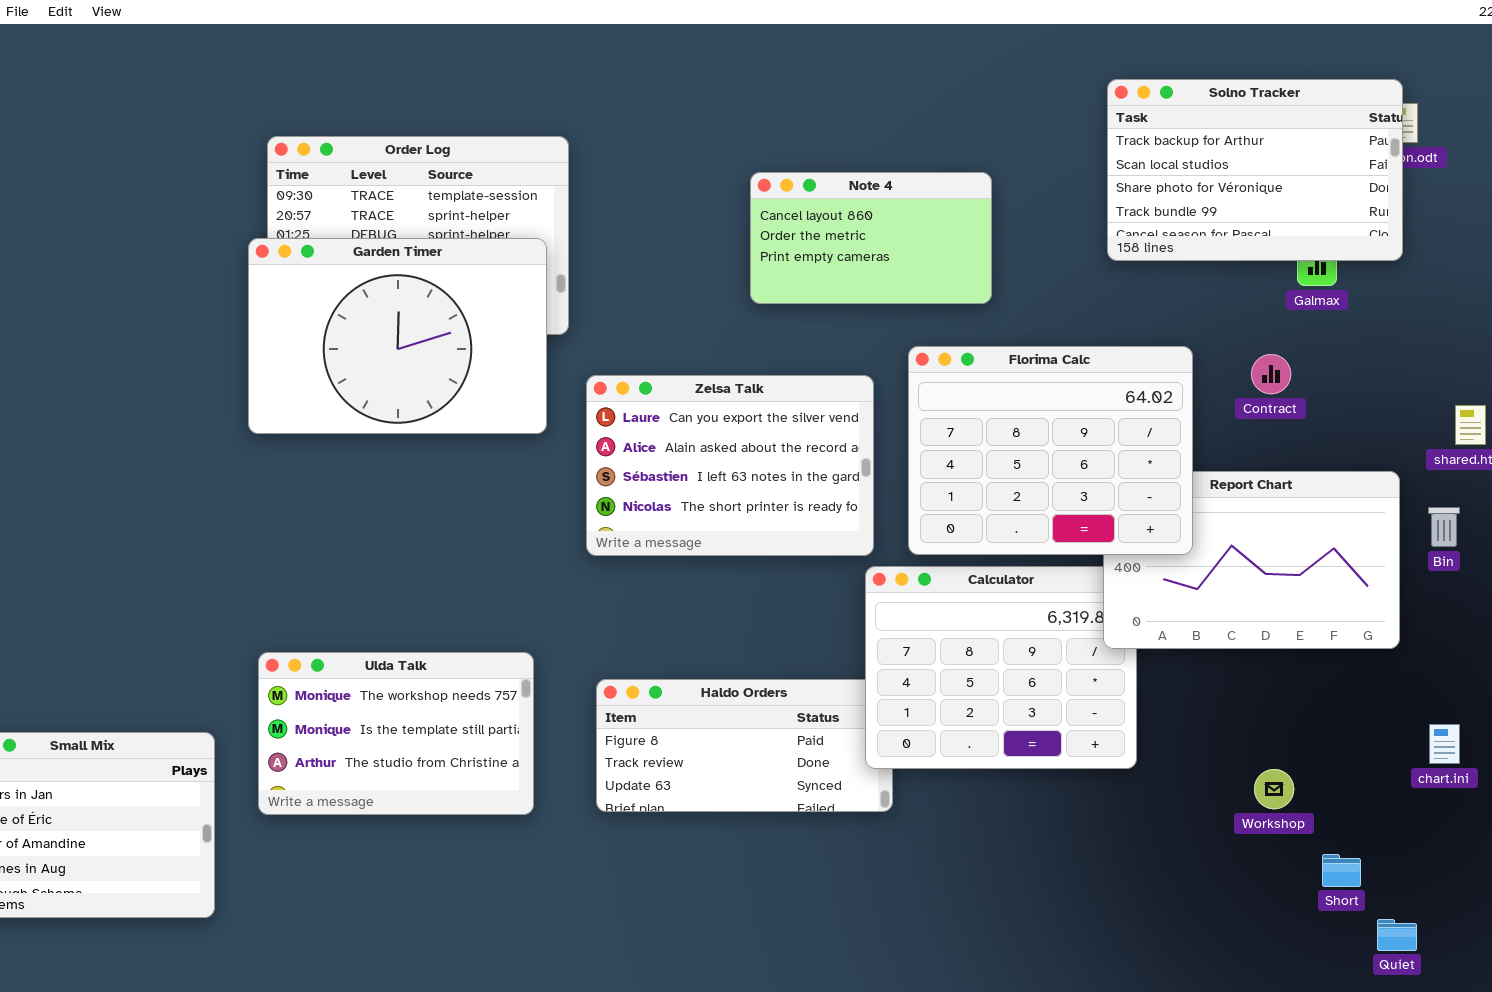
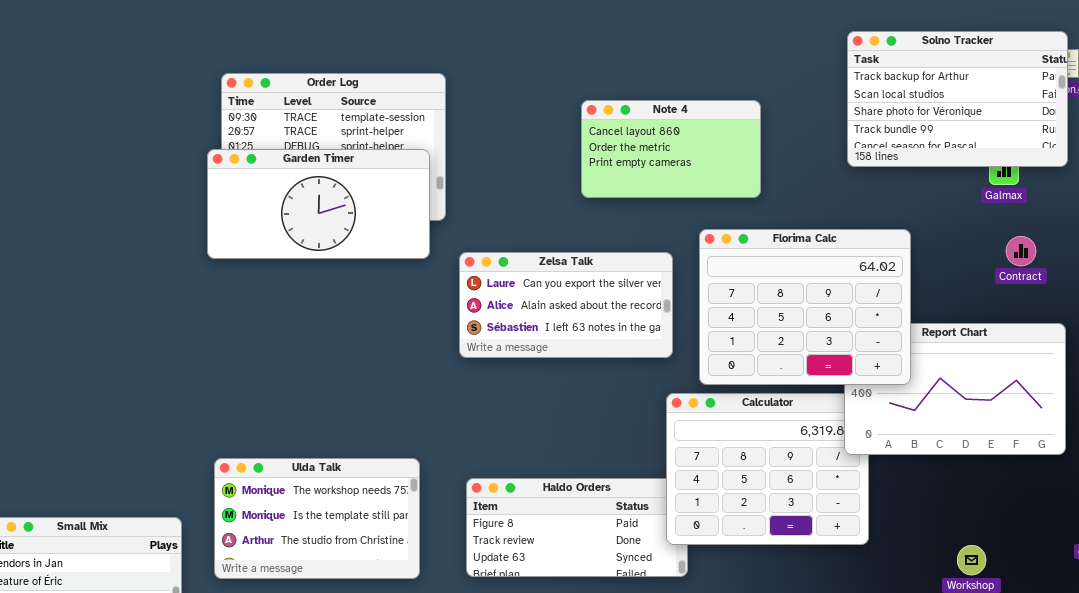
Garden Timer: [248,238,547,434] -> [207,149,430,259], resized
Contract: [1251,354,1291,394] -> [1006,236,1036,266], moved
Zelsa Talk: [586,375,874,556] -> [459,252,673,358], resized

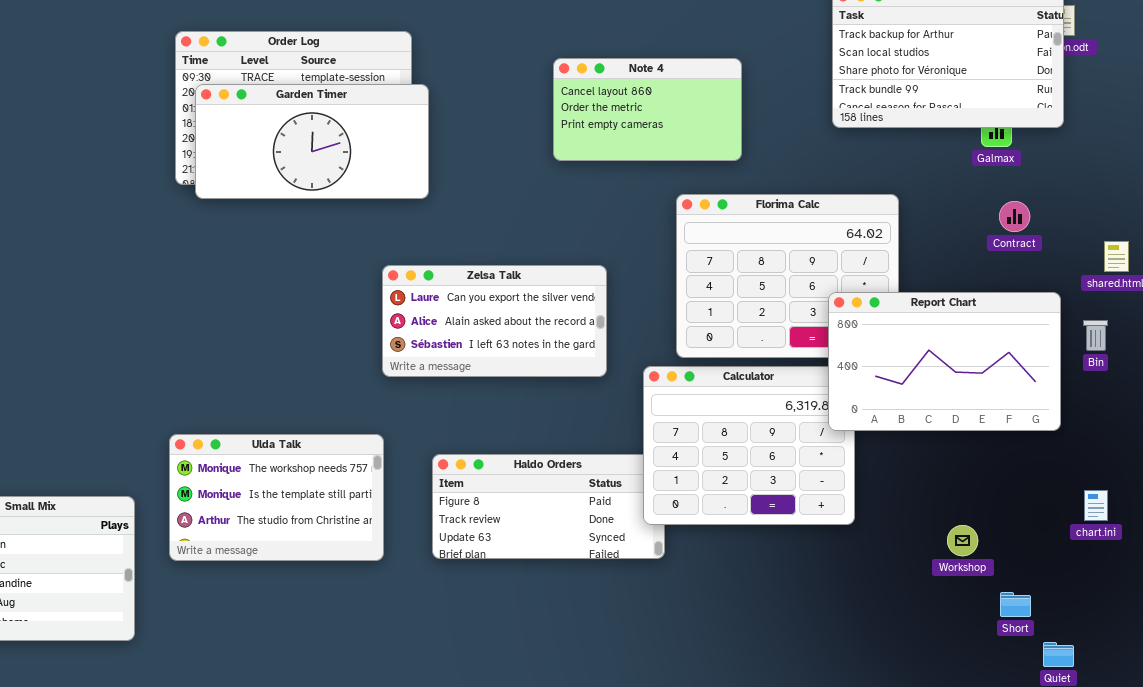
Garden Timer: [207,149,430,259] -> [195,84,429,199], moved
Zelsa Talk: [459,252,673,358] -> [382,265,607,377], moved
Report Chart: [844,323,1066,455] -> [828,292,1061,431], raised

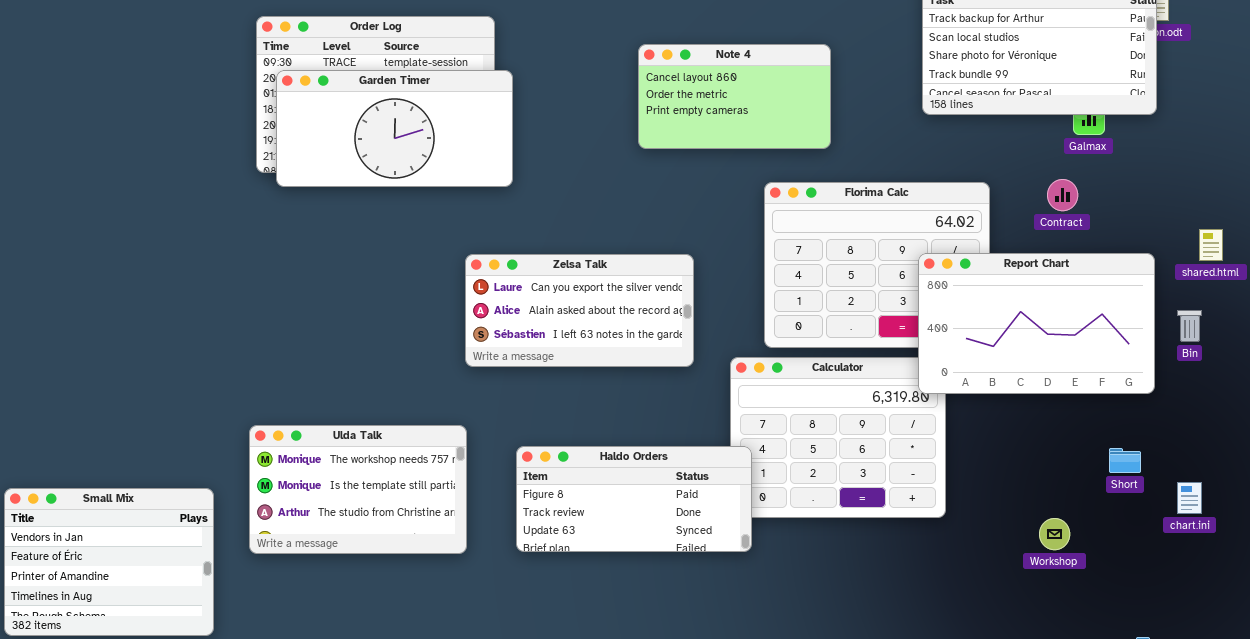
Contract: [999,201,1030,232] -> [1047,179,1078,211], moved
Report Chart: [828,292,1061,431] -> [918,253,1155,394], moved
Haldo Orders: [432,454,665,559] -> [516,446,752,552], raised
Short: [1000,592,1031,617] -> [1109,448,1141,473], moved

